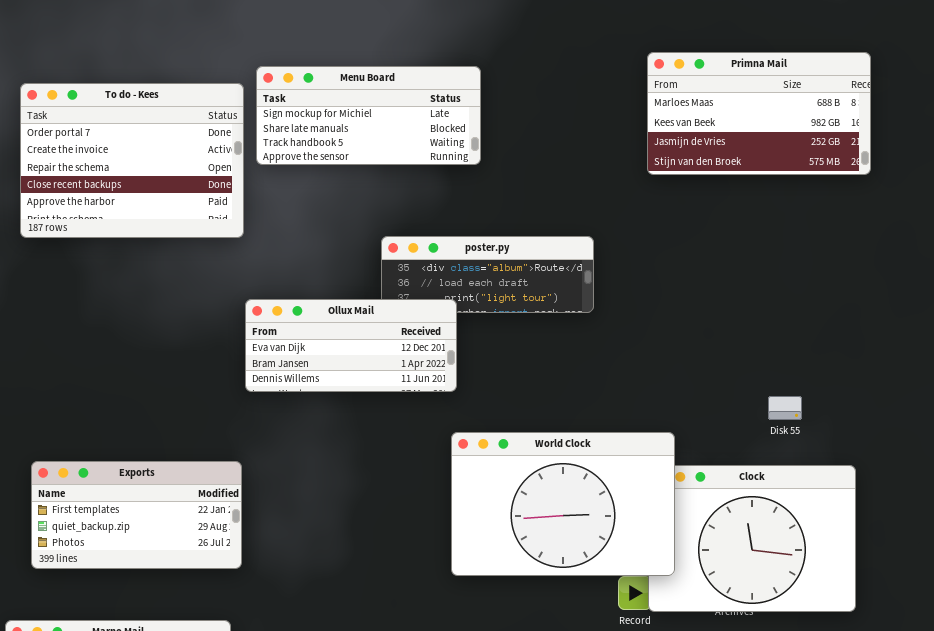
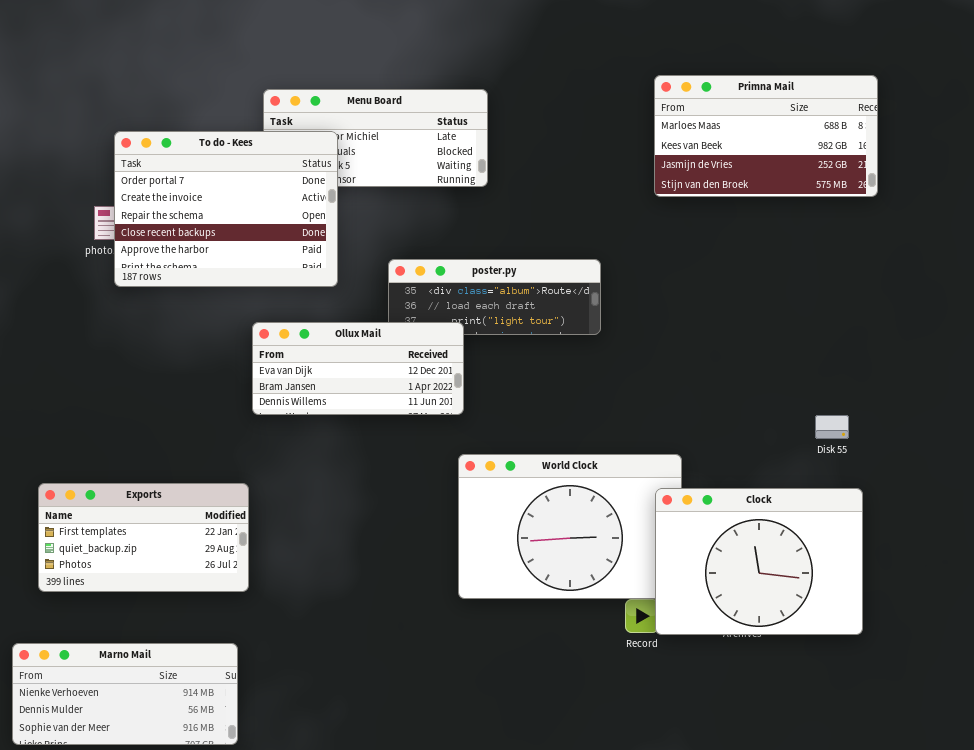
To do - Kees: [20,83,244,238] -> [114,131,338,287], moved
Disk 55: [768,396,802,420] -> [815,415,849,439], moved
Clock: [648,465,856,612] -> [655,488,863,635], raised

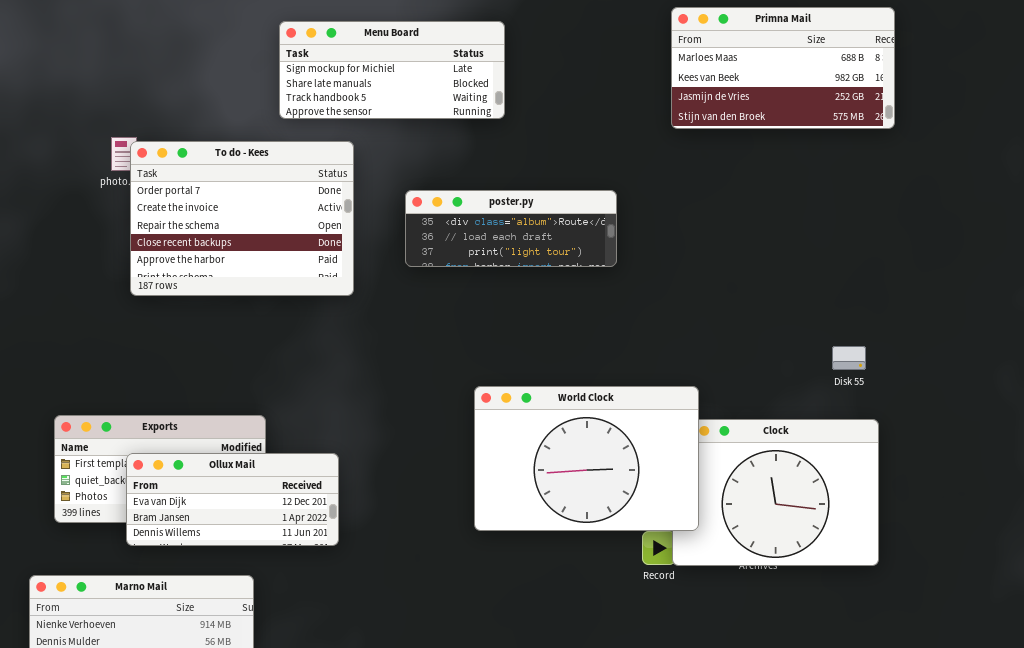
To do - Kees: [114,131,338,287] -> [130,141,354,296], moved
Ollux Mail: [252,322,464,415] -> [126,453,339,546], moved
World Clock: [458,454,682,599] -> [474,386,699,531], raised

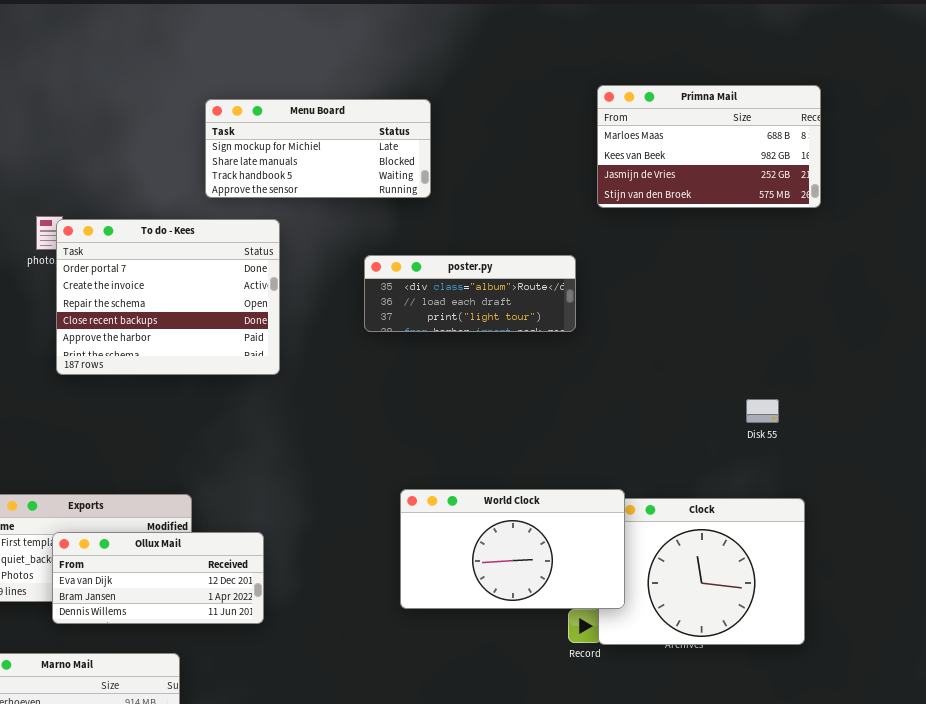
poster.py: [405,190,617,267] -> [364,255,576,332], moved
Disk 55: [832,346,866,370] -> [746,399,779,423], moved
World Clock: [474,386,699,531] -> [400,489,625,609], resized

